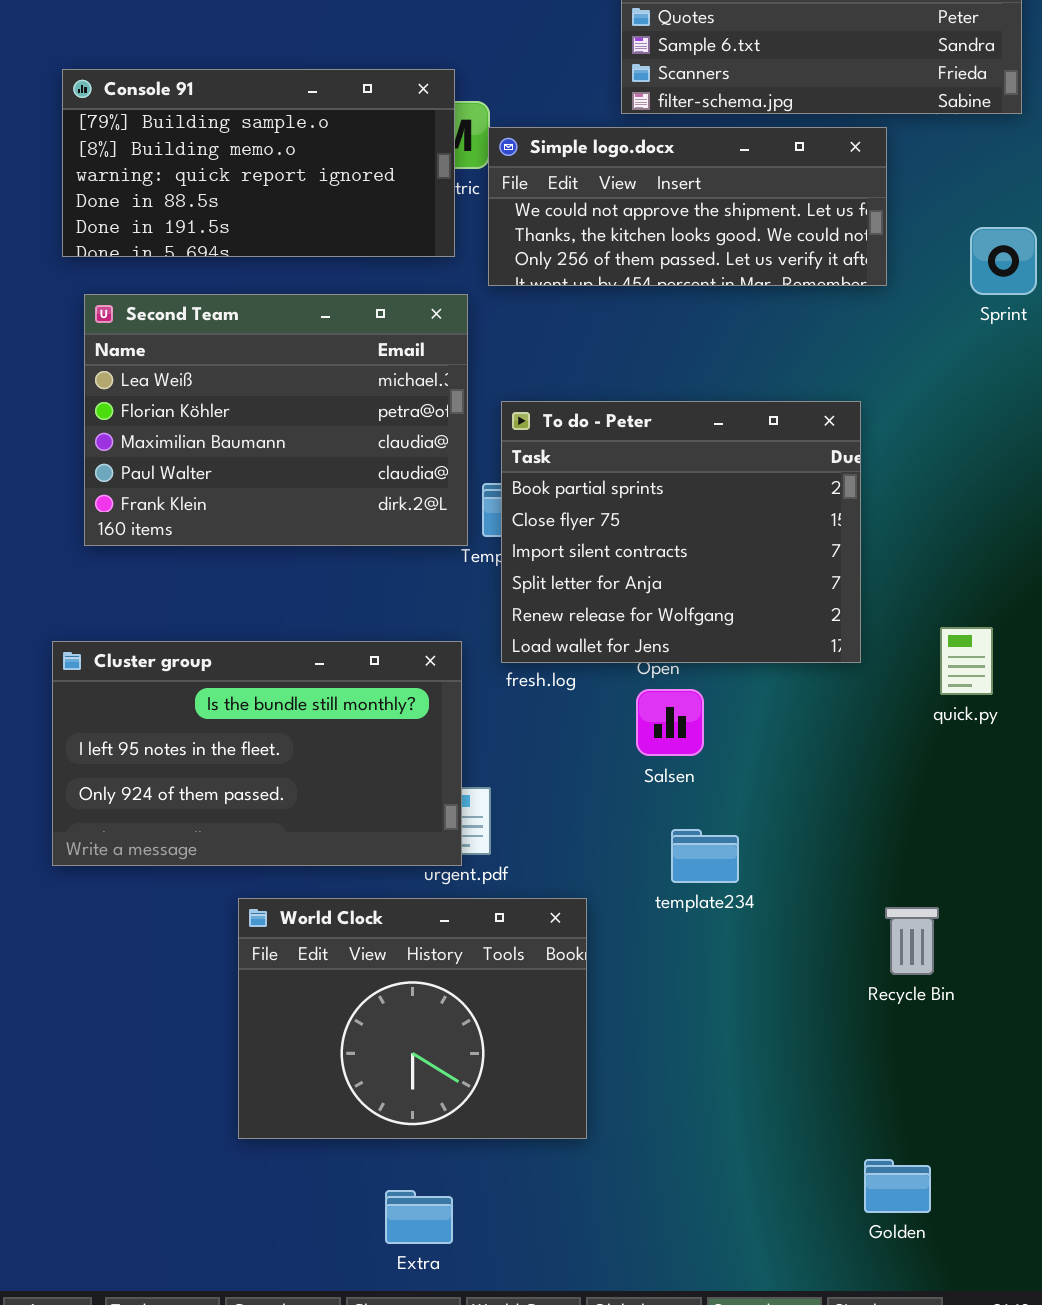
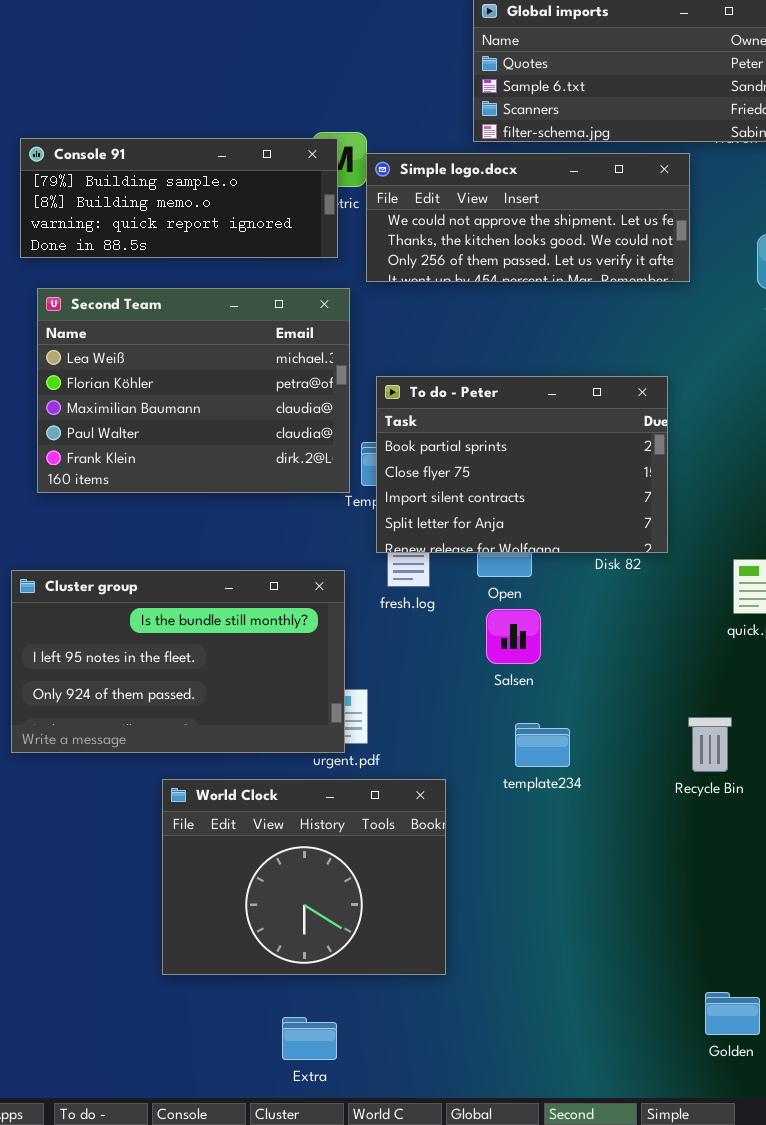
Console 91: [62,69,455,257] -> [20,138,338,258], resized
To do - Peter: [501,401,861,663] -> [376,376,668,553], resized
Recycle Bin: [885,907,939,975] -> [688,717,732,772], moved
Golden: [864,1159,931,1213] -> [705,992,760,1035], moved

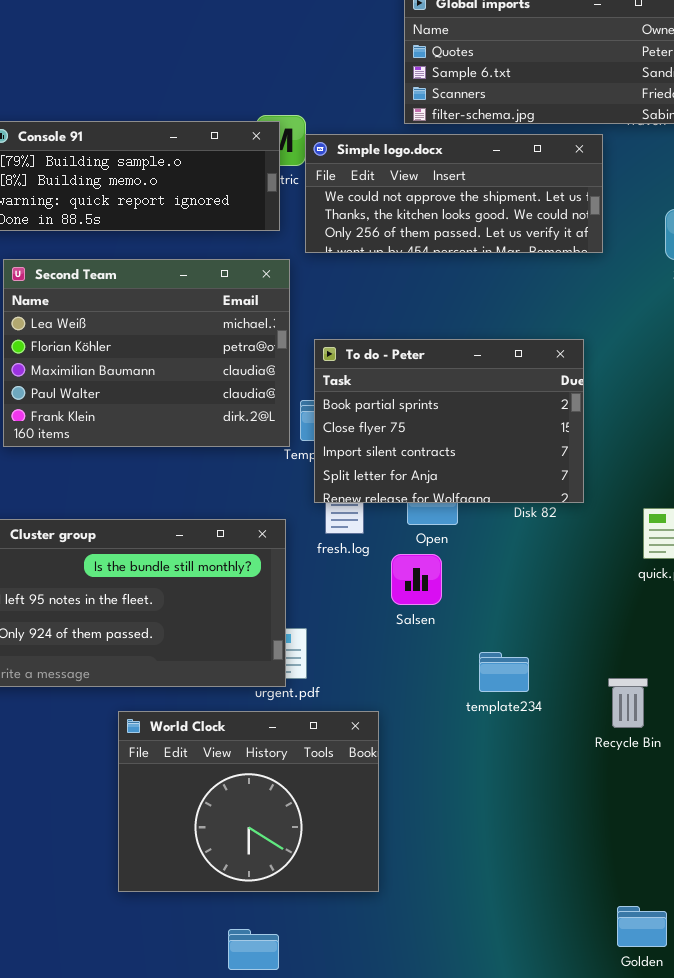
Salsen: [486,609,541,664] -> [391,554,442,605], moved
Recycle Bin: [688,717,732,772] -> [608,678,648,728], moved
template234: [515,723,570,767] -> [479,652,529,692], moved

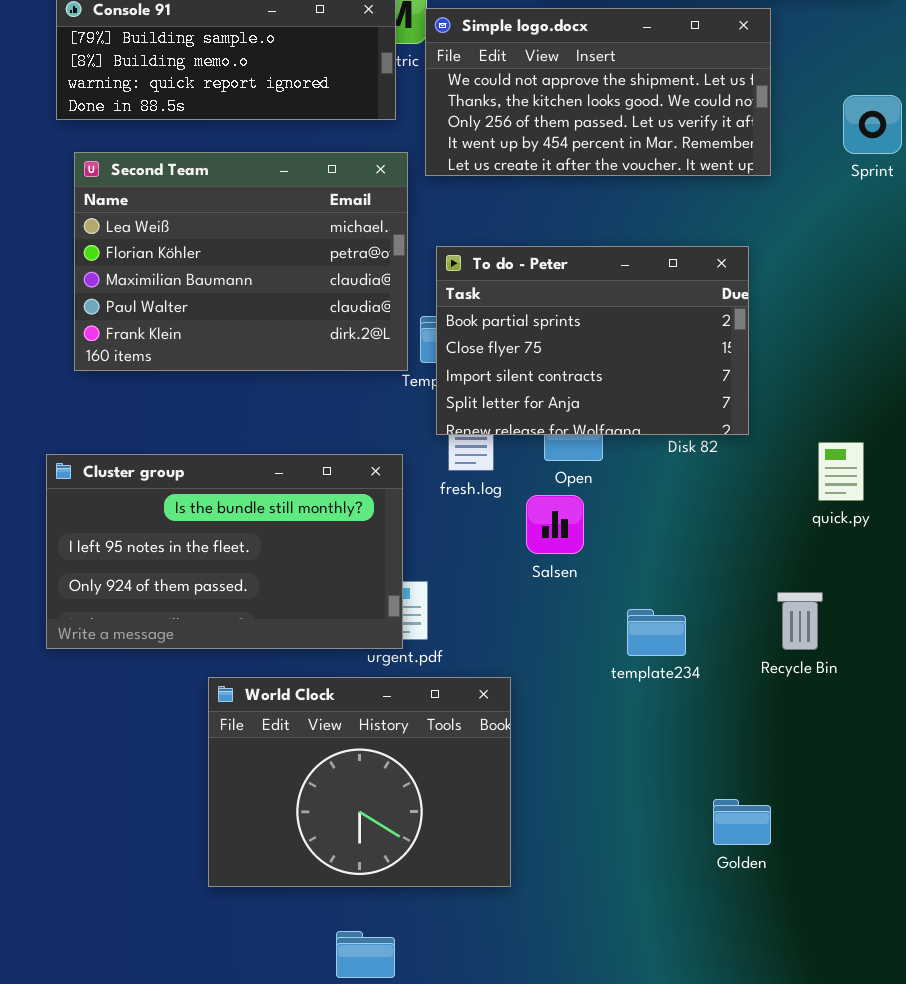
Simple logo.docx: [305,134,603,253] -> [425,8,771,176], resized
Recycle Bin: [608,678,648,728] -> [777,592,823,650], moved
Golden: [617,906,667,947] -> [713,799,771,845], moved

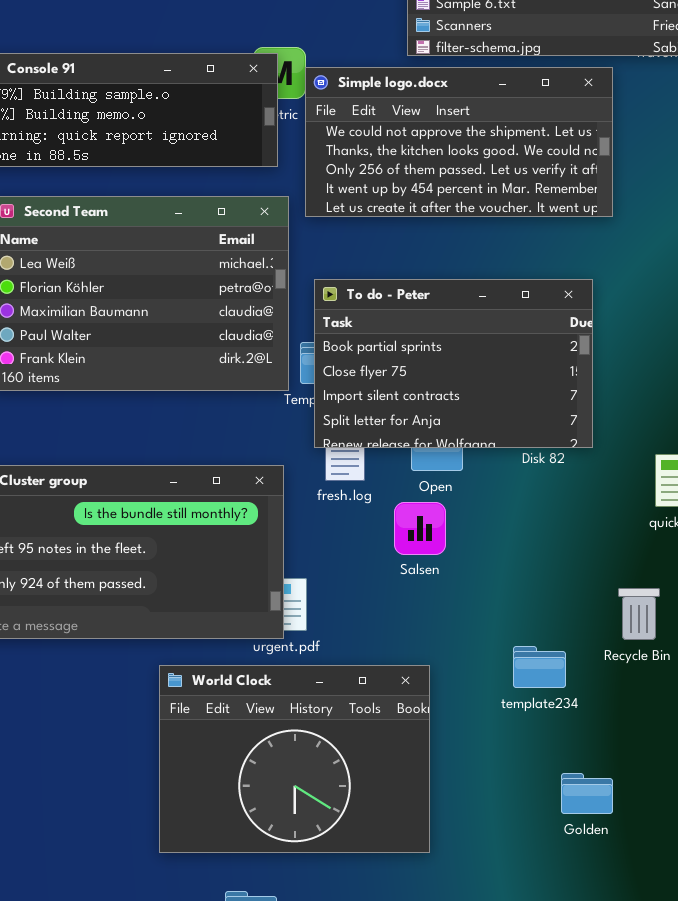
template234: [627,609,686,656] -> [513,646,566,688], moved
World Clock: [208,677,511,887] -> [159,665,430,853], moved

